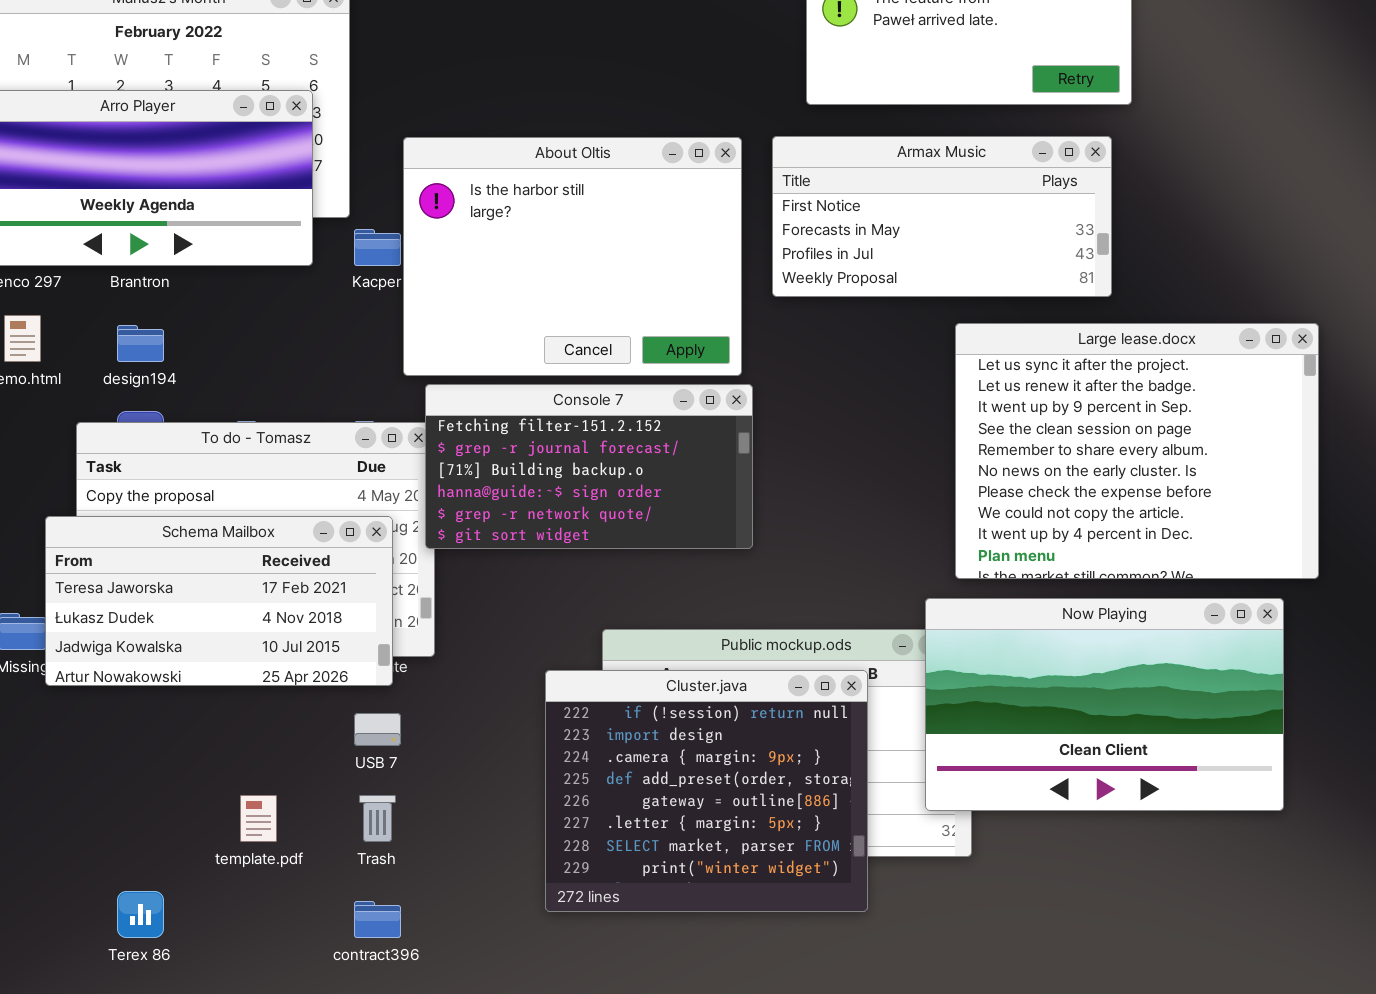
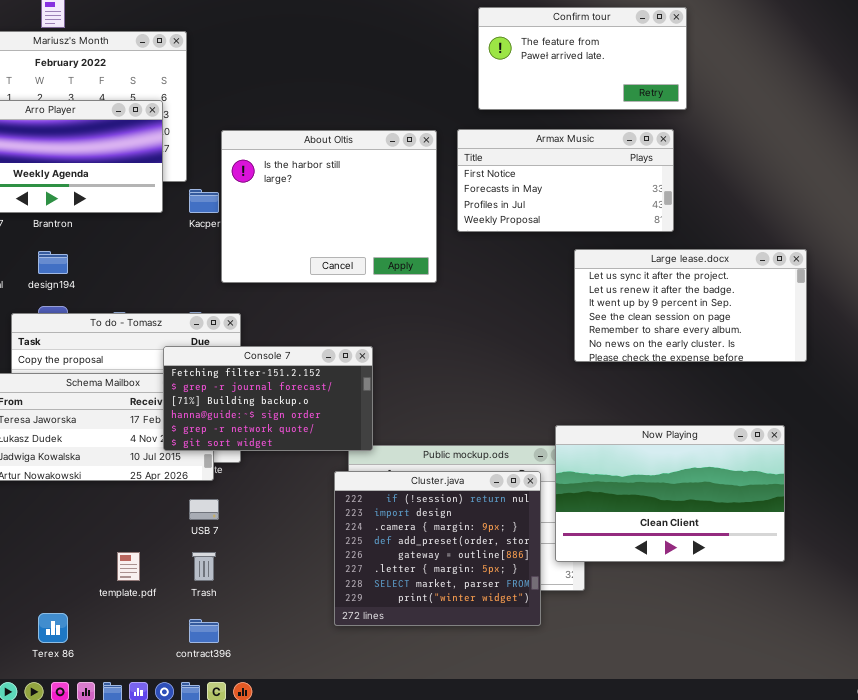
Large lease.docx: [955,323,1319,579] -> [574,249,807,362], resized
Console 7: [425,384,753,549] -> [163,346,373,451], moved
Cluster.java: [545,670,868,912] -> [334,471,541,626], moved

